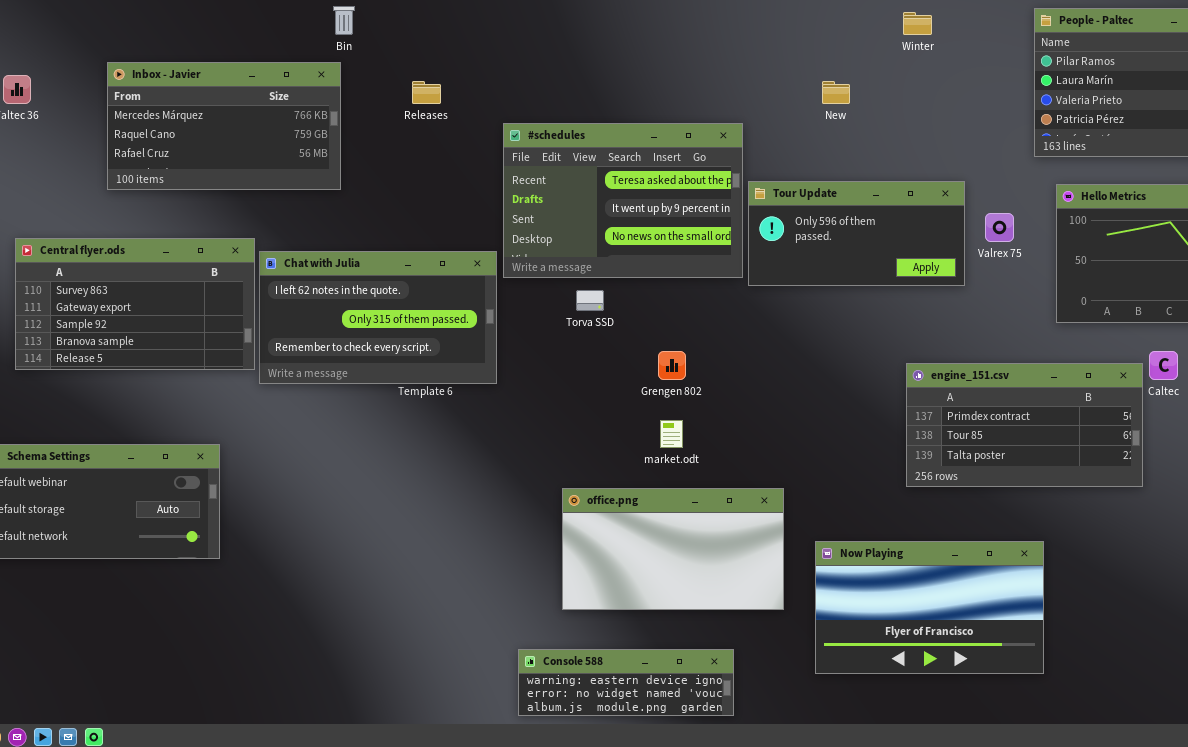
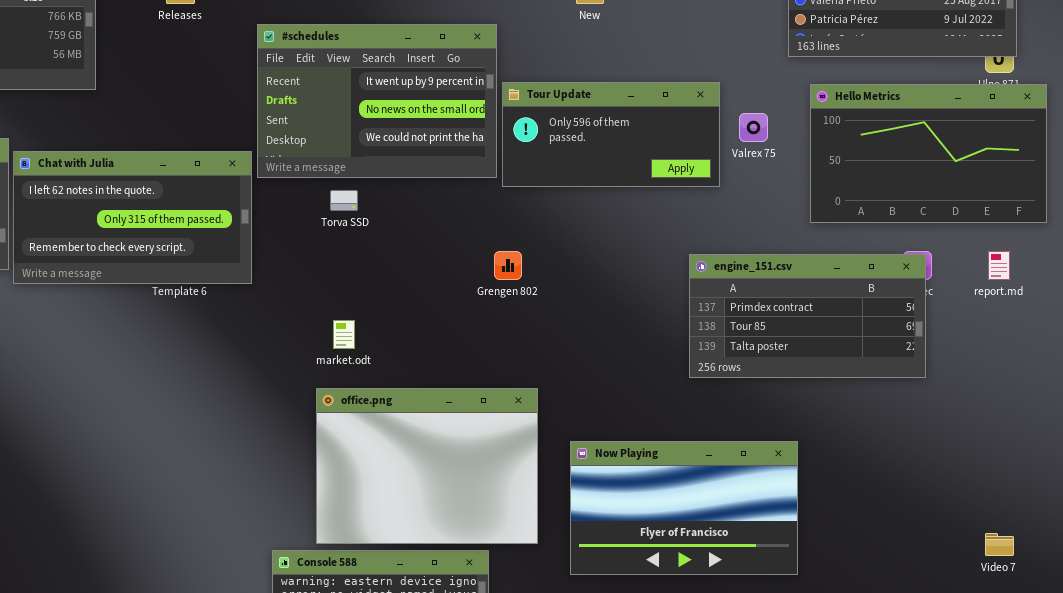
#schedules: [503,123,743,278] -> [257,24,497,178], scrolled down 1 row
Grengen 802: [658,351,686,380] -> [494,251,522,280], moved
engine_151.csv: [906,363,1143,487] -> [689,254,926,378], moved
market.odt: [660,420,683,448] -> [333,320,355,349], moved
office.png: [562,488,784,610] -> [316,388,538,544], resized

